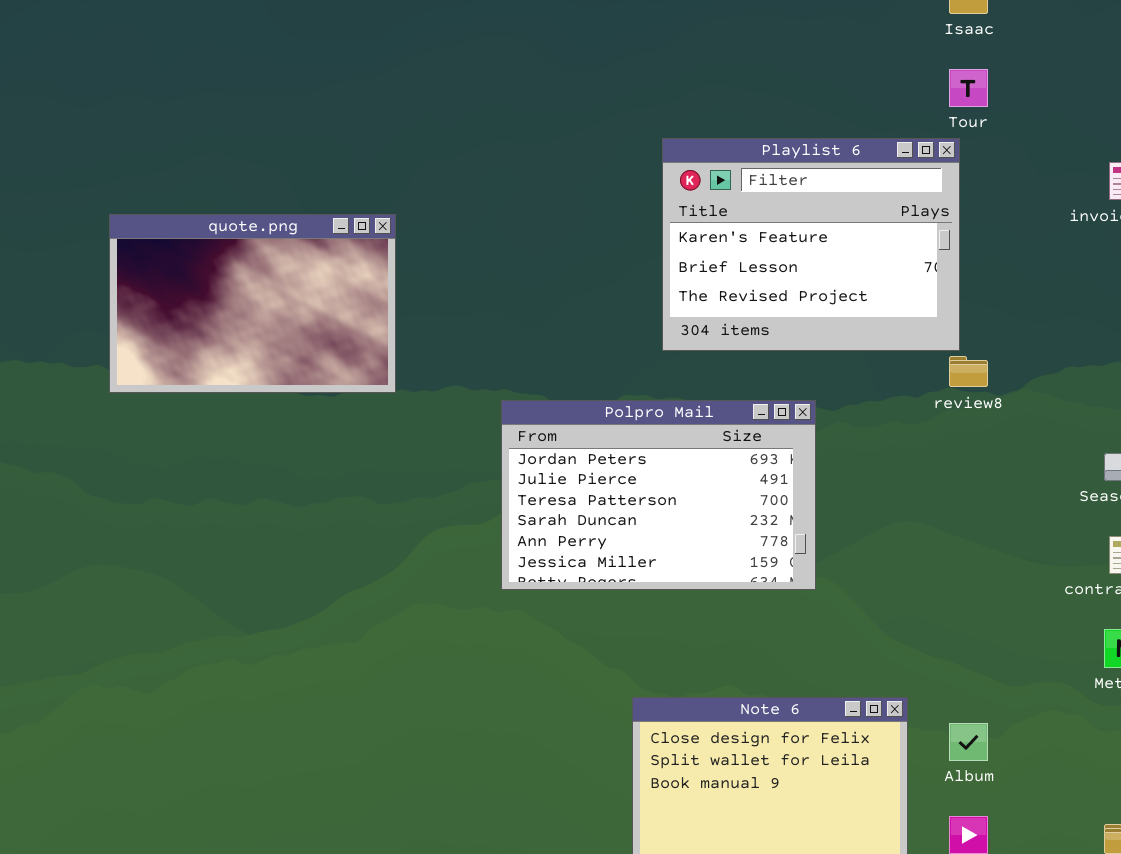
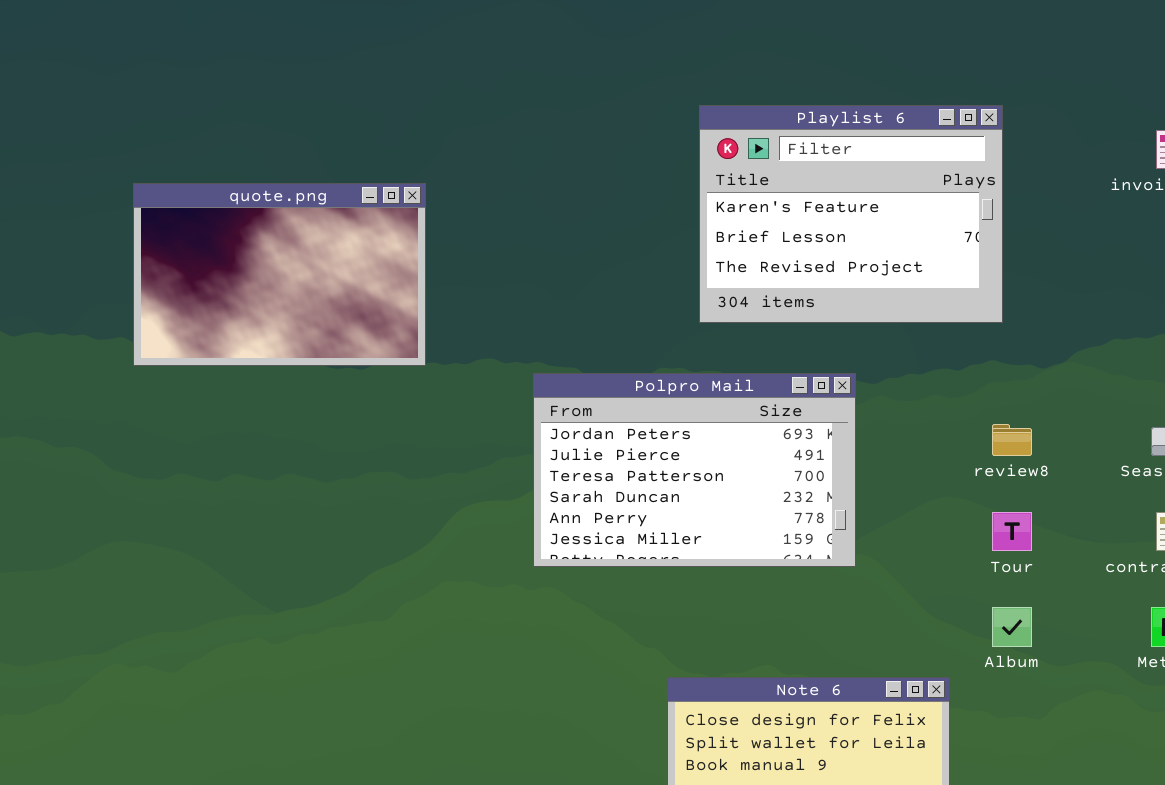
Tour: [949,69,988,107] -> [992,512,1032,551], moved
review8: [949,356,988,387] -> [992,424,1032,456], moved
Album: [949,723,988,761] -> [992,607,1032,647], moved

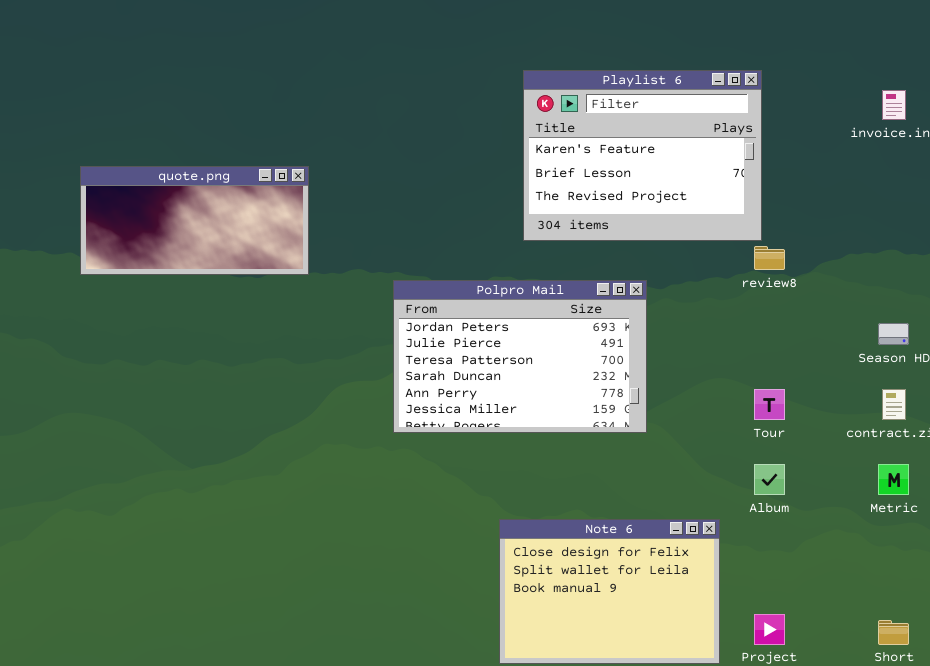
quote.png: [133,183,426,366] -> [80,166,309,275], resized
review8: [992,424,1032,456] -> [754,246,785,270], moved

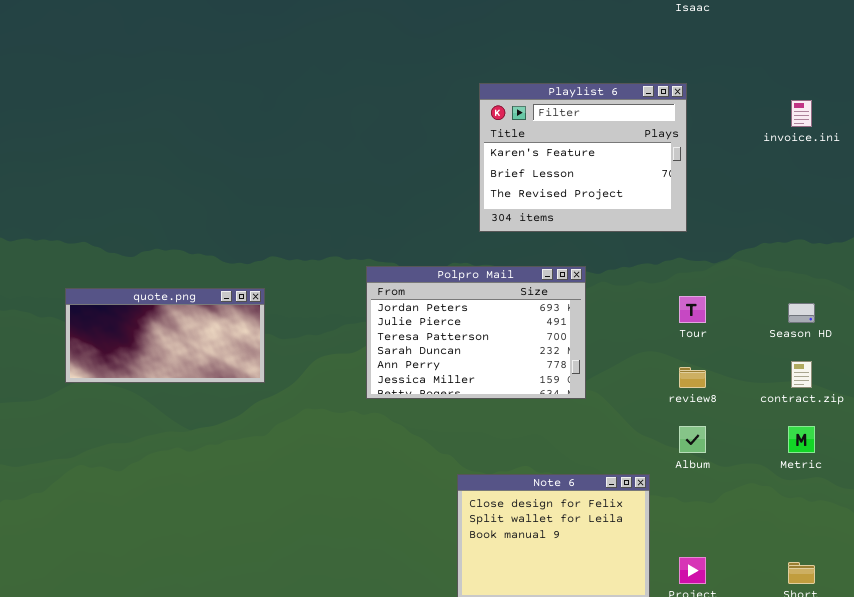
quote.png: [80,166,309,275] -> [65,288,265,383], moved
review8: [754,246,785,270] -> [679,367,706,388], moved
Tour: [754,389,785,420] -> [679,296,706,323], moved

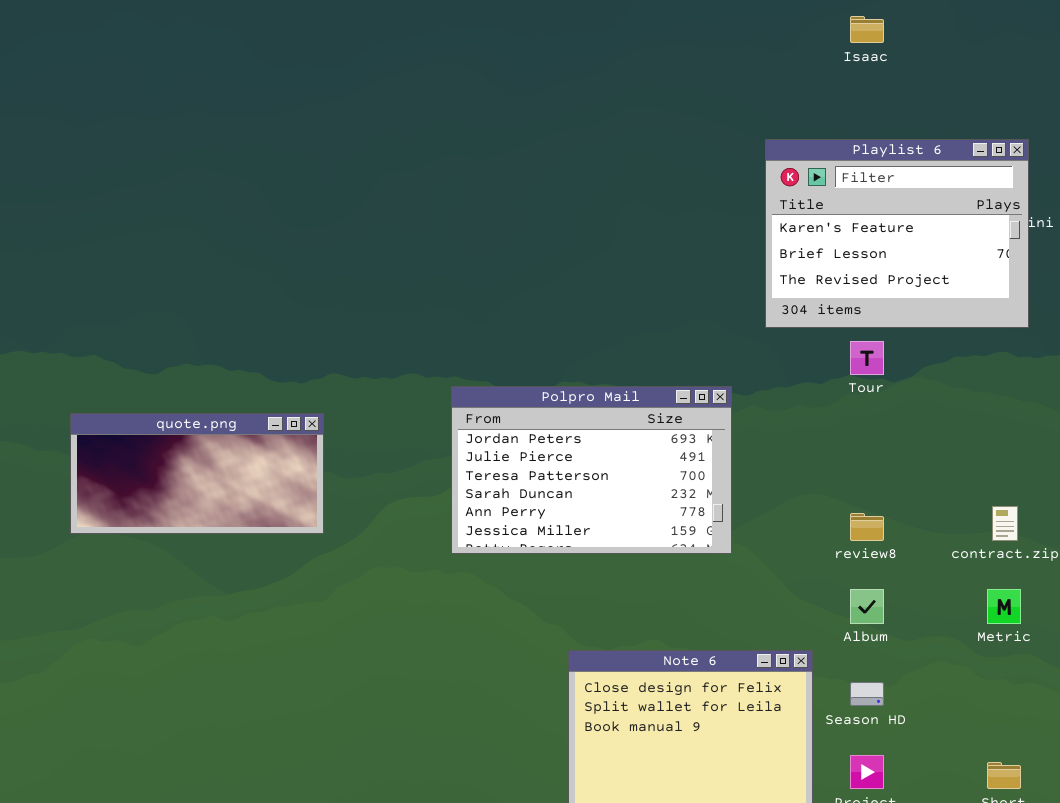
Playlist 6: [479,83,687,232] -> [765,139,1029,328], moved
Tour: [679,296,706,323] -> [850,341,884,375], moved
Season HD: [788,303,815,323] -> [850,682,884,706], moved

